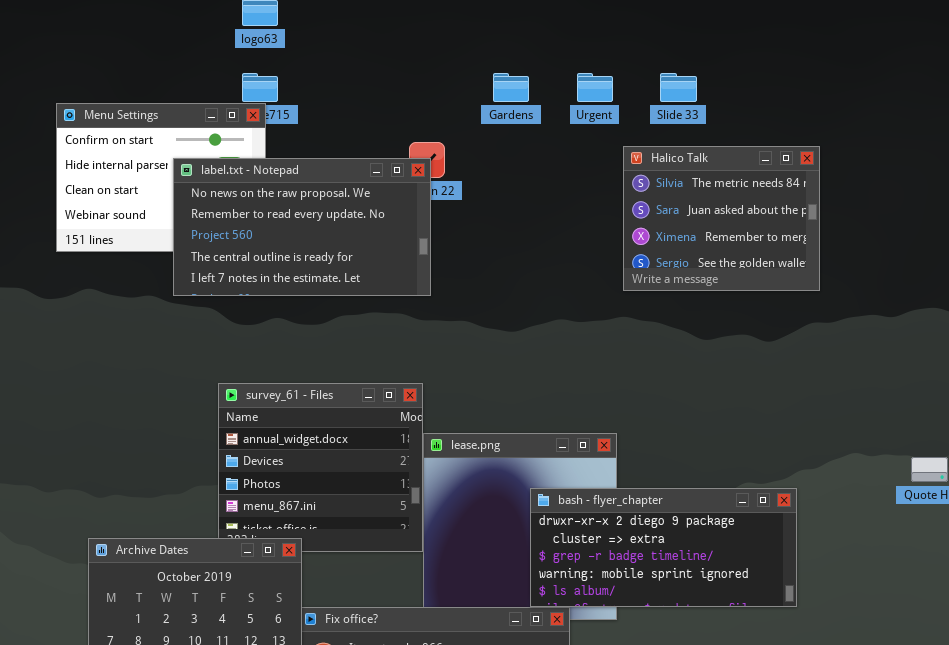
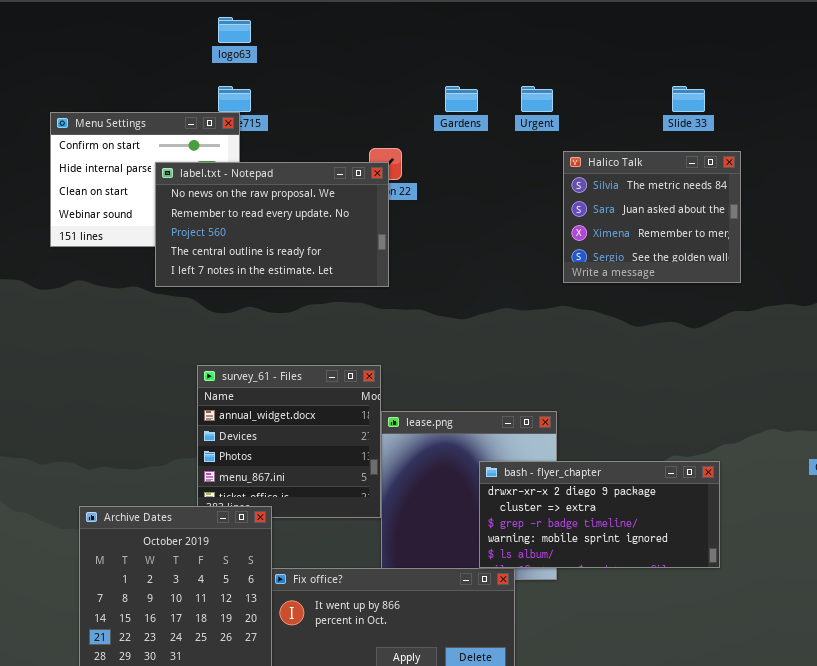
Slide 33: [660,73,697,102] -> [672,86,705,112], moved

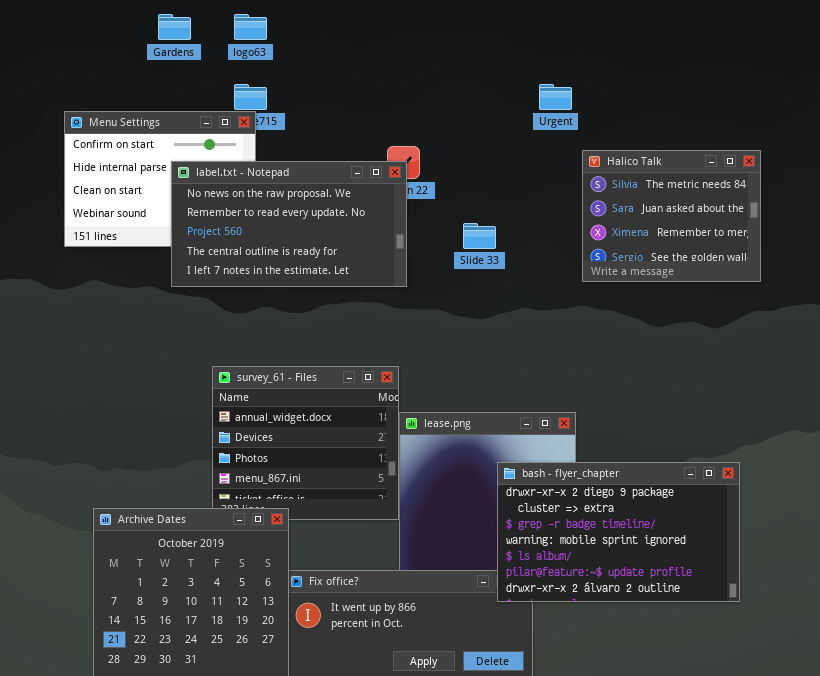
Gardens: [445,86,478,112] -> [158,14,191,40], moved
Slide 33: [672,86,705,112] -> [463,223,496,249], moved
bash - flyer_chapter: [479,461,720,568] -> [497,462,740,602], resized

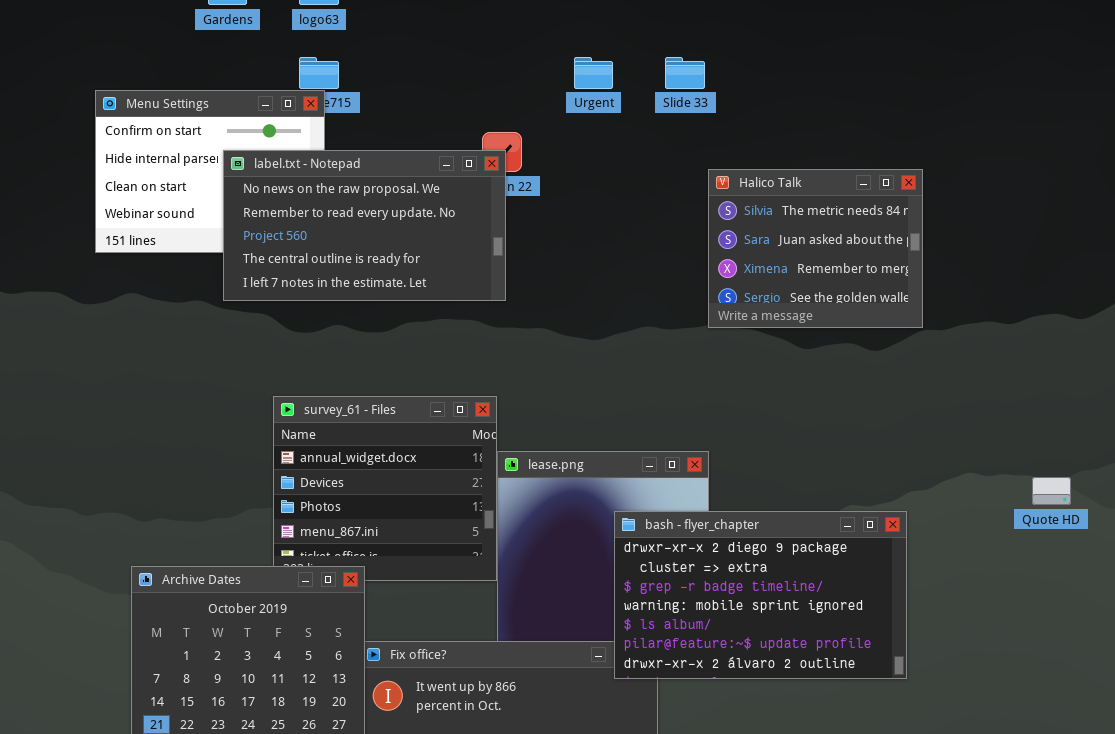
Urgent: [539,84,572,110] -> [574,57,613,89], moved
Halico Talk: [582,150,761,282] -> [708,169,923,328], moved
Slide 33: [463,223,496,249] -> [665,57,705,89], moved

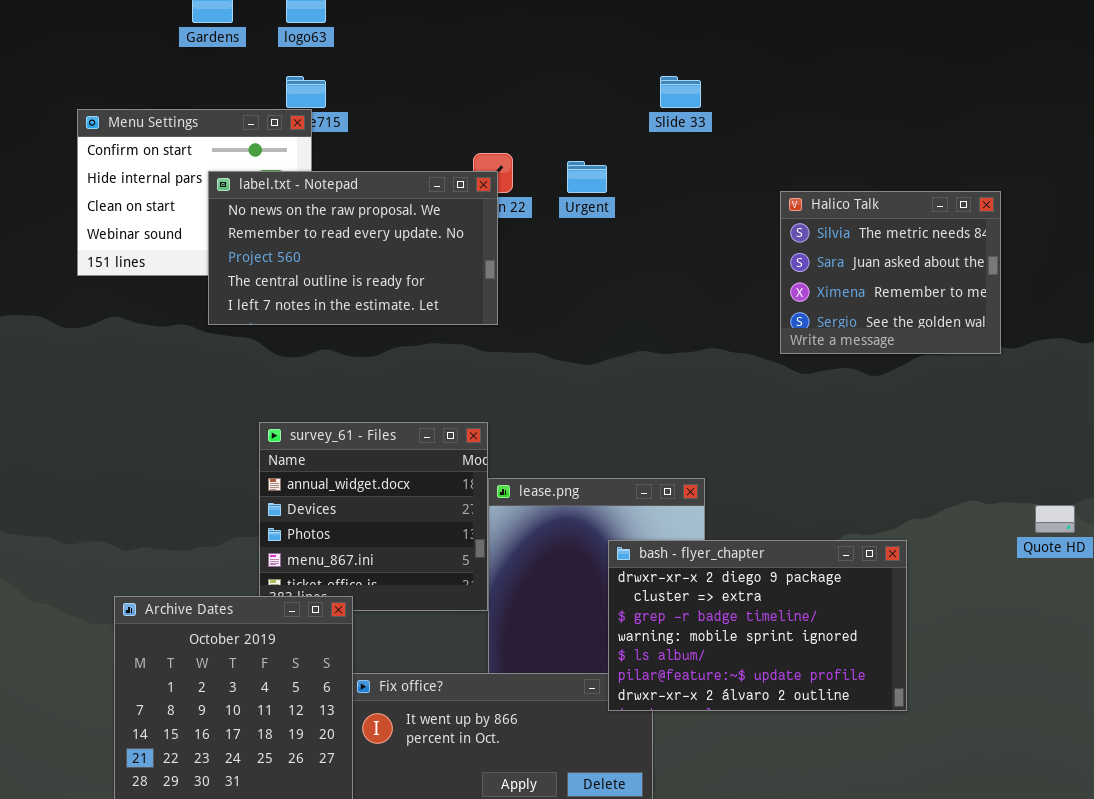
Urgent: [574,57,613,89] -> [567,161,607,193], moved
Halico Talk: [708,169,923,328] -> [780,191,1001,354], moved

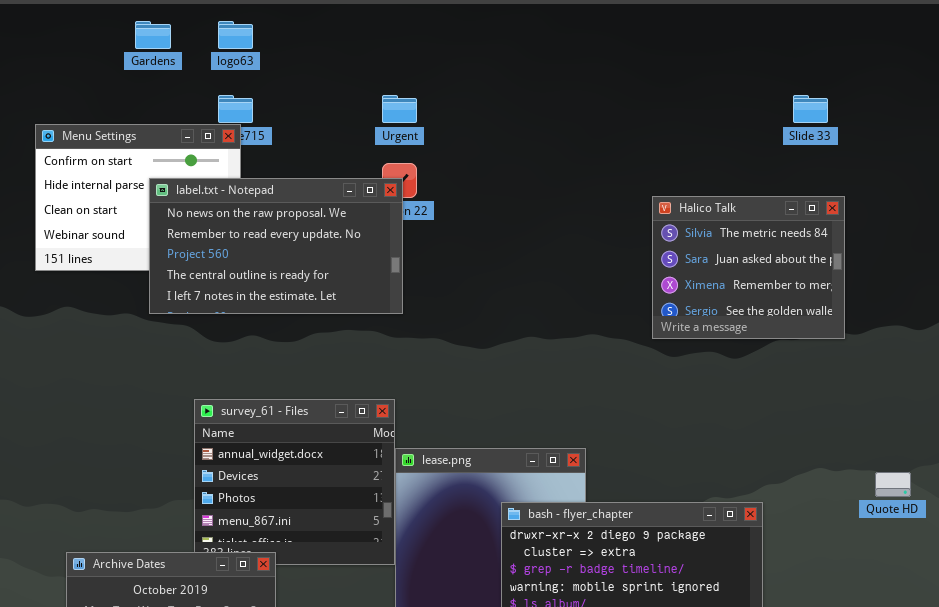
Slide 33: [660,76,701,108] -> [793,95,828,123], moved
Urgent: [567,161,607,193] -> [382,95,417,123], moved

